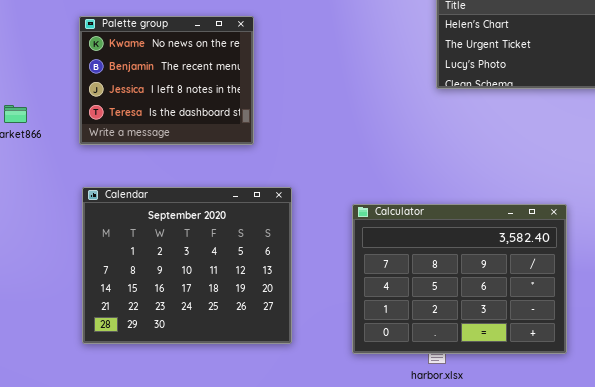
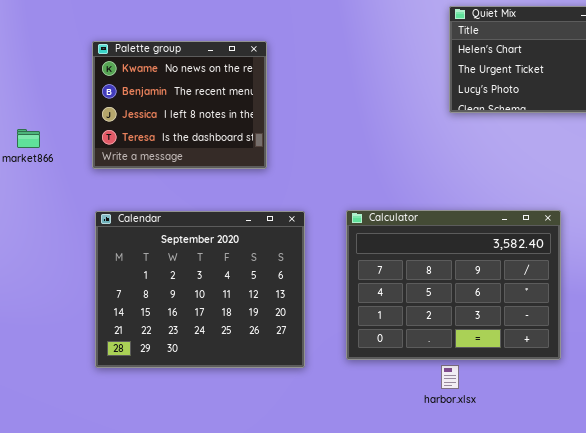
Calculator: [352,204,567,354] -> [346,210,561,360], moved

